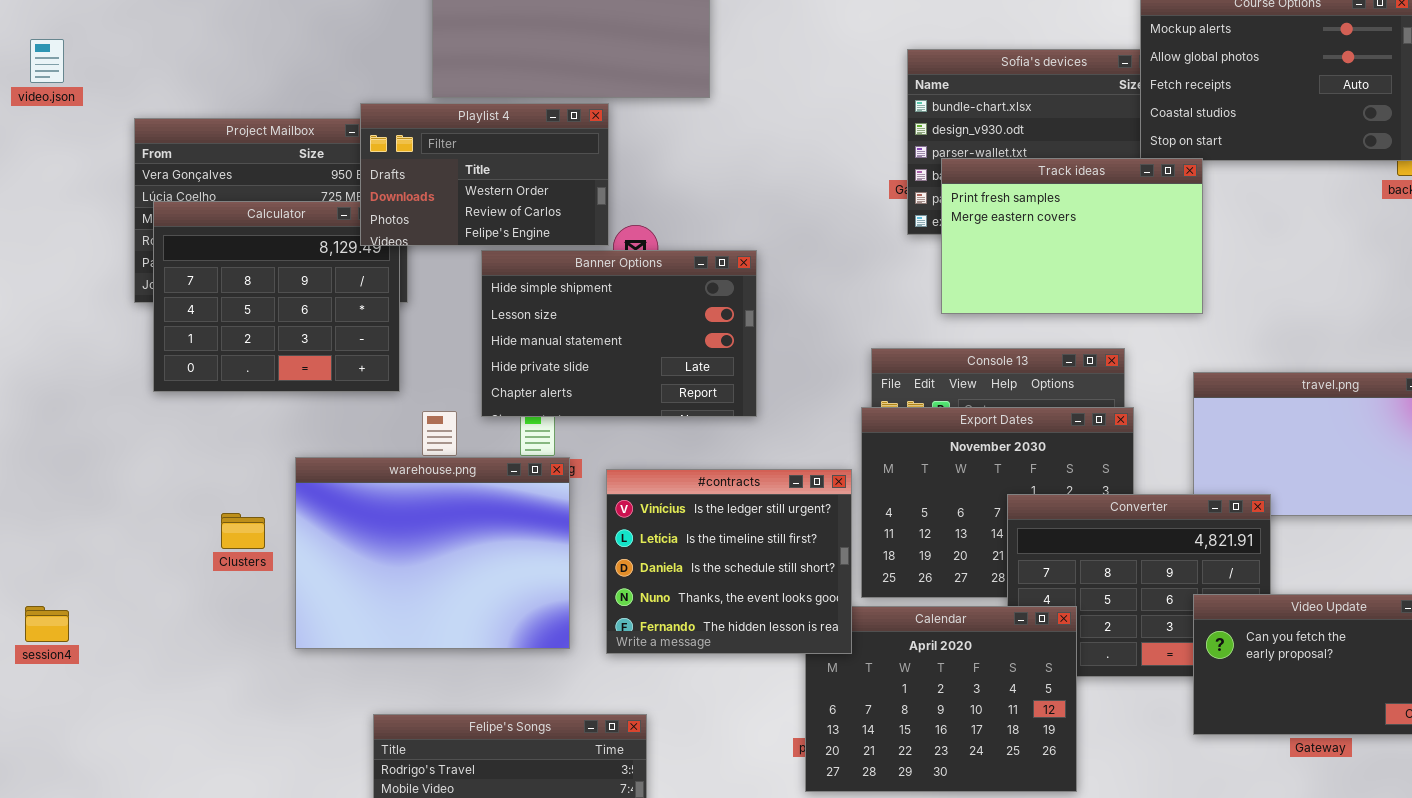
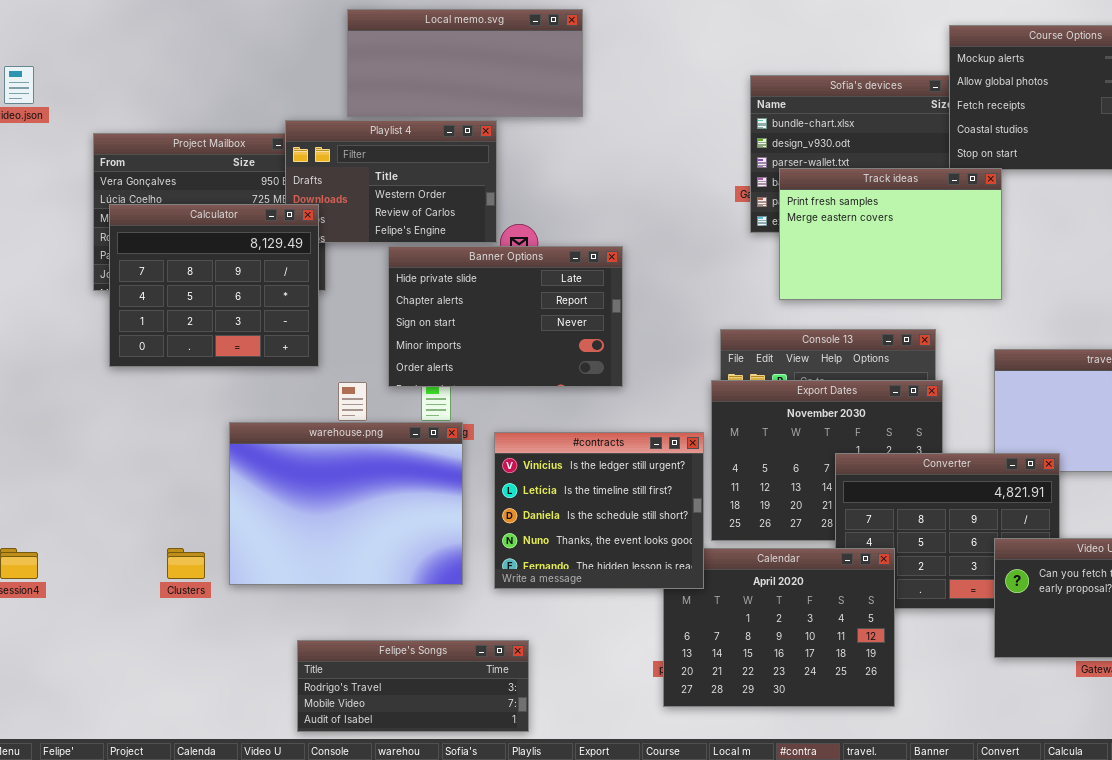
Calculator: [153,201,400,392] -> [109,204,319,367], raised
Banner Options: [481,250,757,417] -> [388,246,623,387], scrolled down 3 rows
Clusters: [221,513,265,549] -> [167,548,205,579], moved

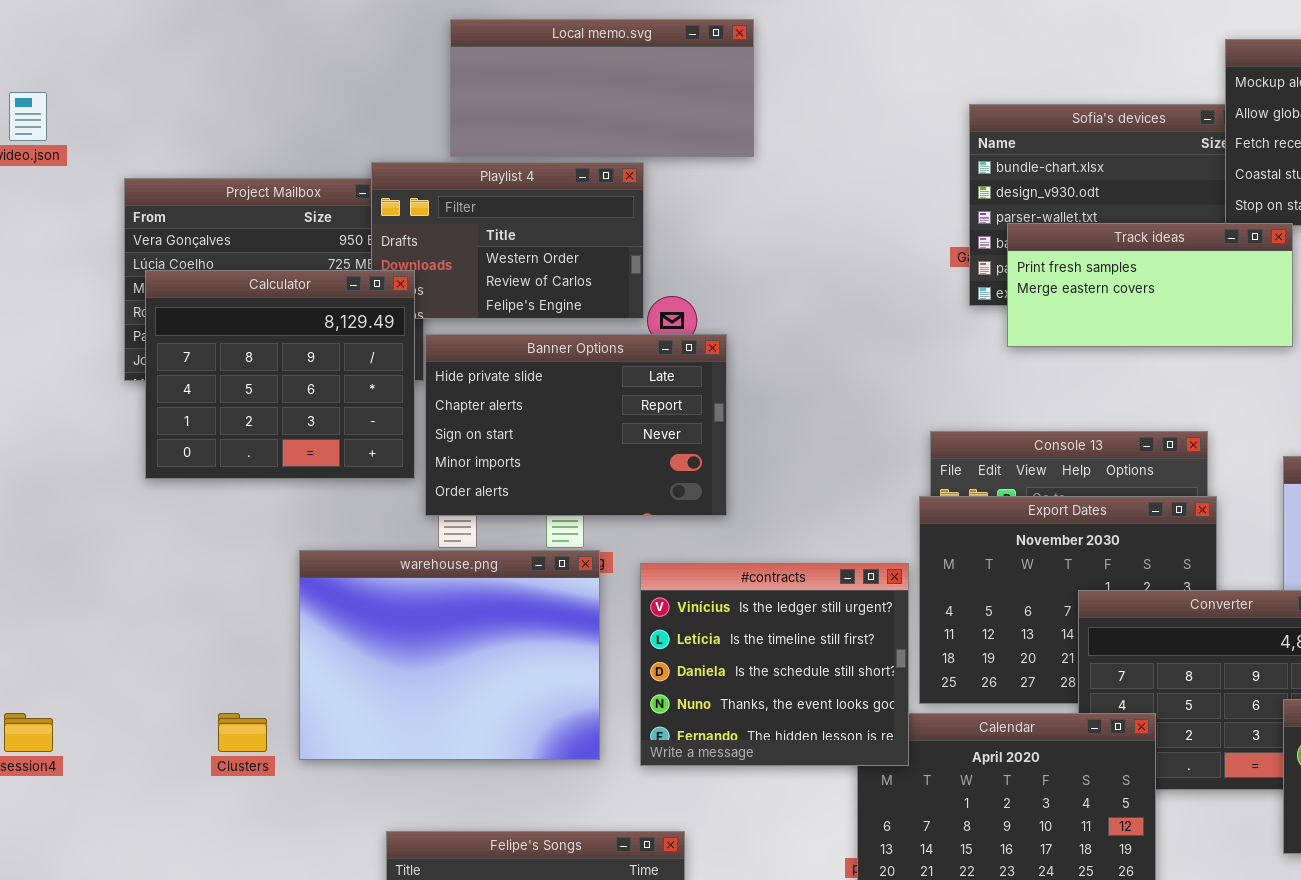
Track ideas: [779,168,1002,300] -> [1007,223,1293,347], resized
Banner Options: [388,246,623,387] -> [425,334,727,516], moved

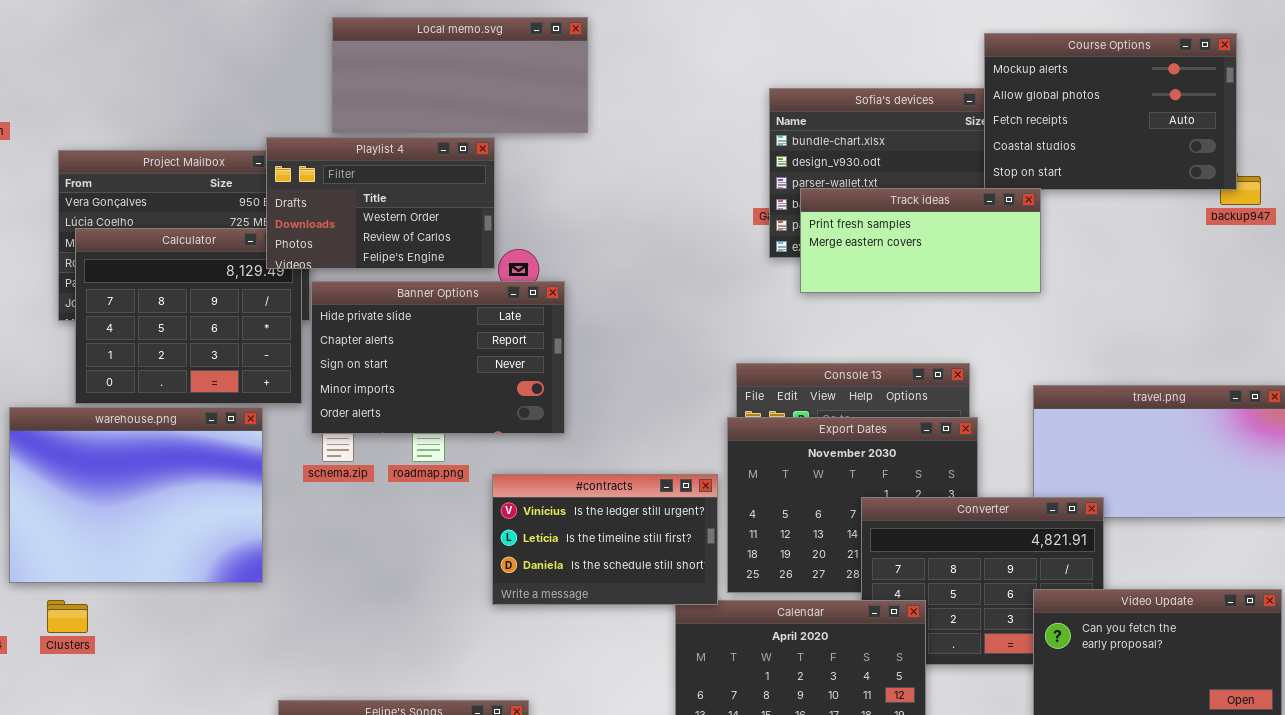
Playlist 4: [371,162,644,319] -> [266,137,495,269], raised
warehouse.png: [299,550,600,760] -> [9,407,263,583], moved
#contracts: [640,563,909,766] -> [492,474,718,605], resized
Clusters: [218,713,267,752] -> [47,600,88,633], moved

